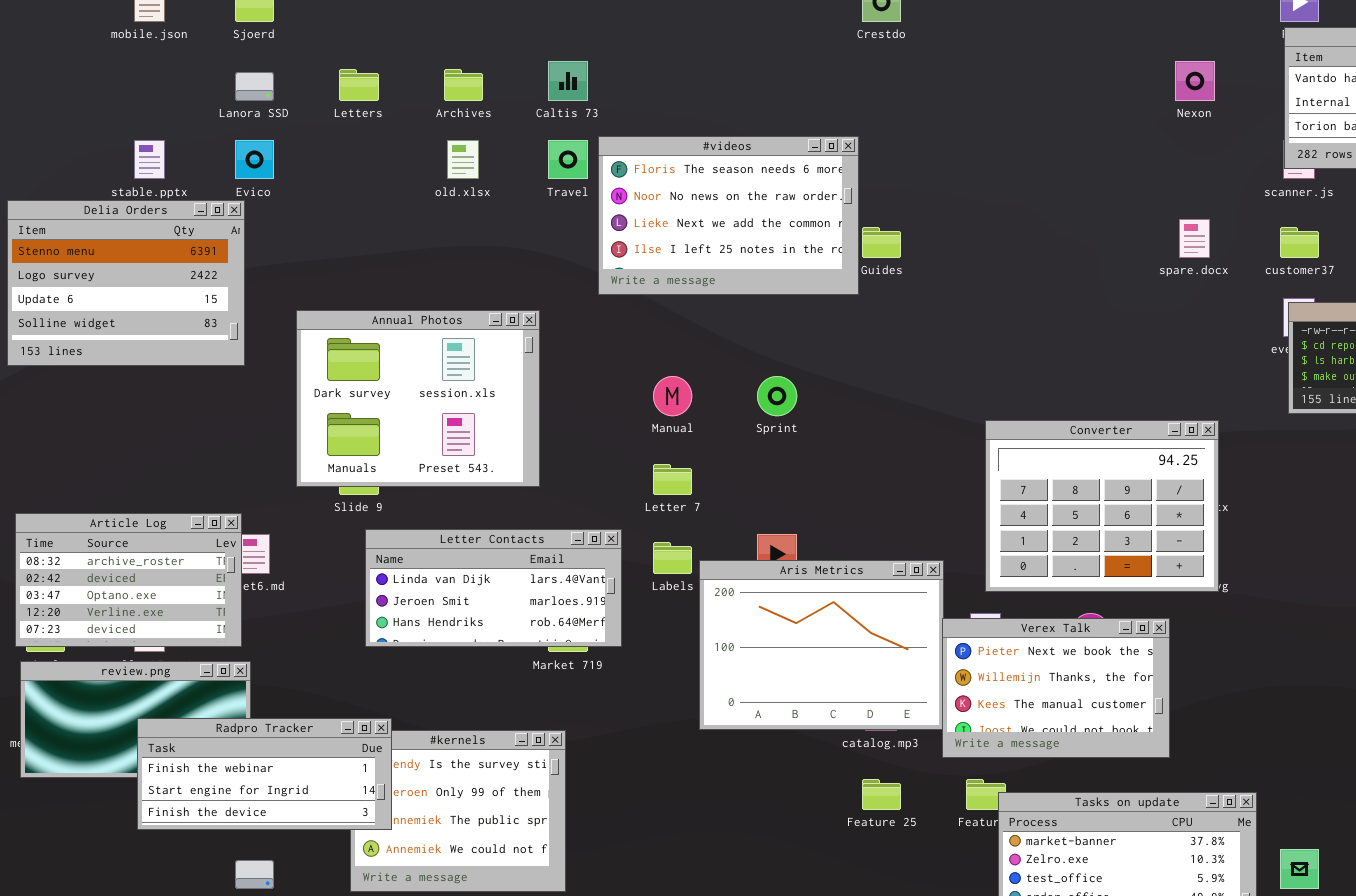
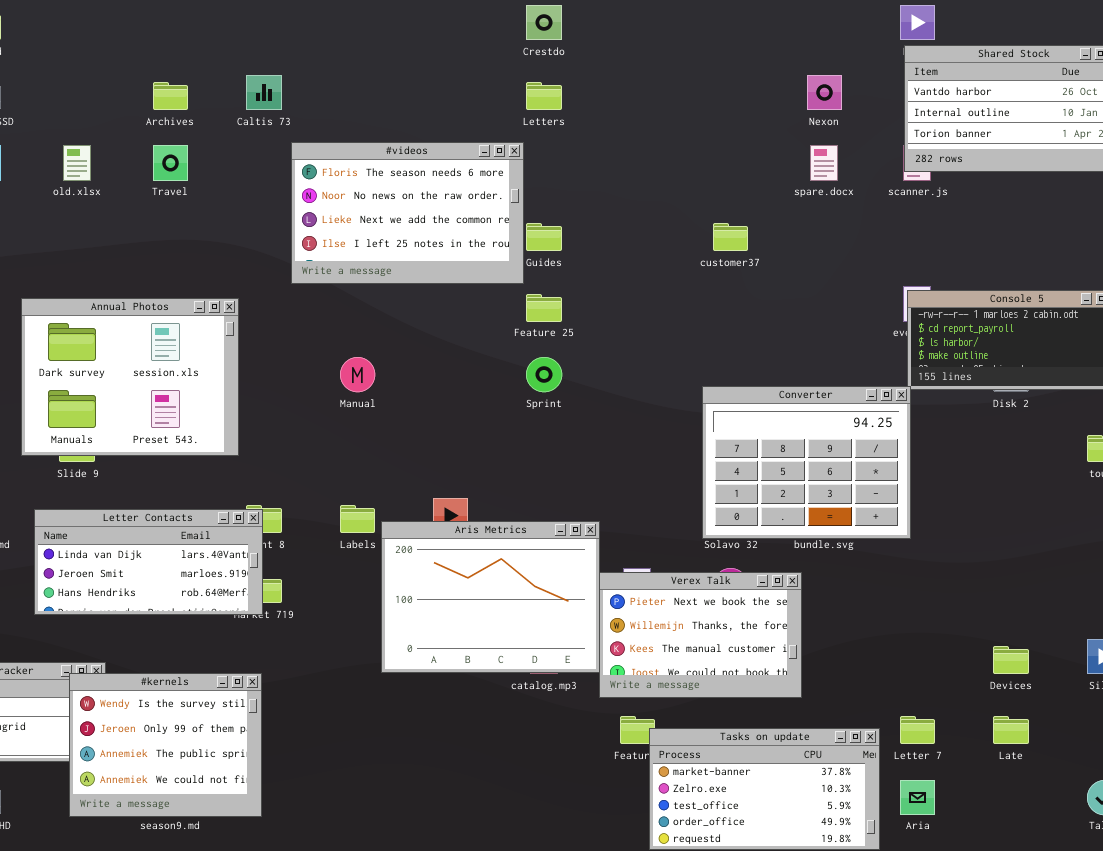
Letters: [339,69,379,101] -> [526,82,562,110], moved
old.xlsx: [447,140,479,179] -> [63,145,91,181], moved
Travel: [548,140,588,179] -> [153,145,188,181], moved
spare.docx: [1179,219,1210,258] -> [810,145,838,181], moved
customer37: [1280,227,1319,258] -> [713,223,748,251], moved
Sprint: [757,376,797,416] -> [526,357,562,392], moved
Converter: [985,420,1219,592] -> [702,386,911,539], moved
Letter 7: [653,464,692,495] -> [900,716,935,744], moved
Letter Contacts: [365,529,622,647] -> [34,509,263,615], moved
#kernels: [350,730,566,892] -> [69,673,262,817], raised
Feature 25: [862,779,901,810] -> [526,294,562,322], moved

